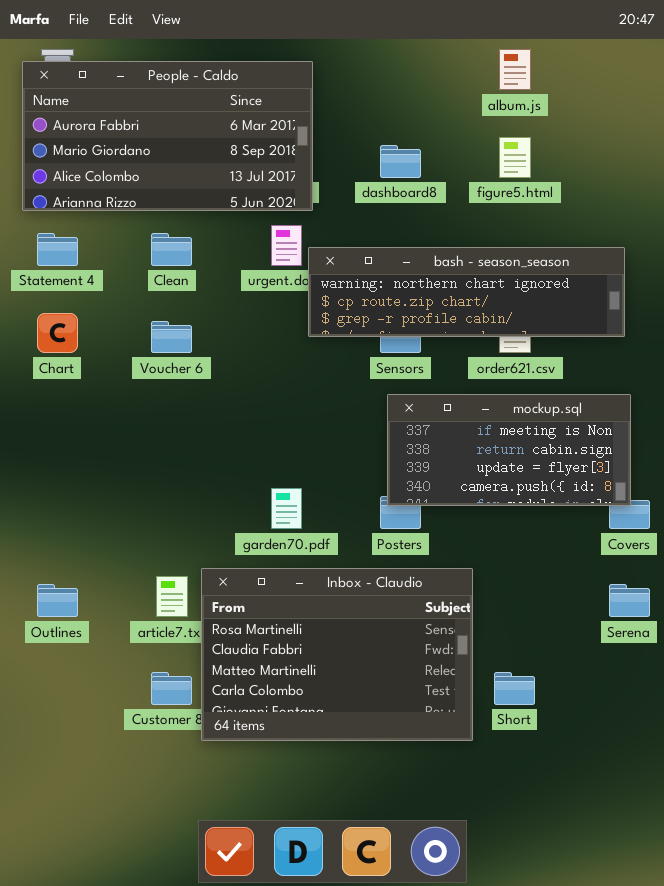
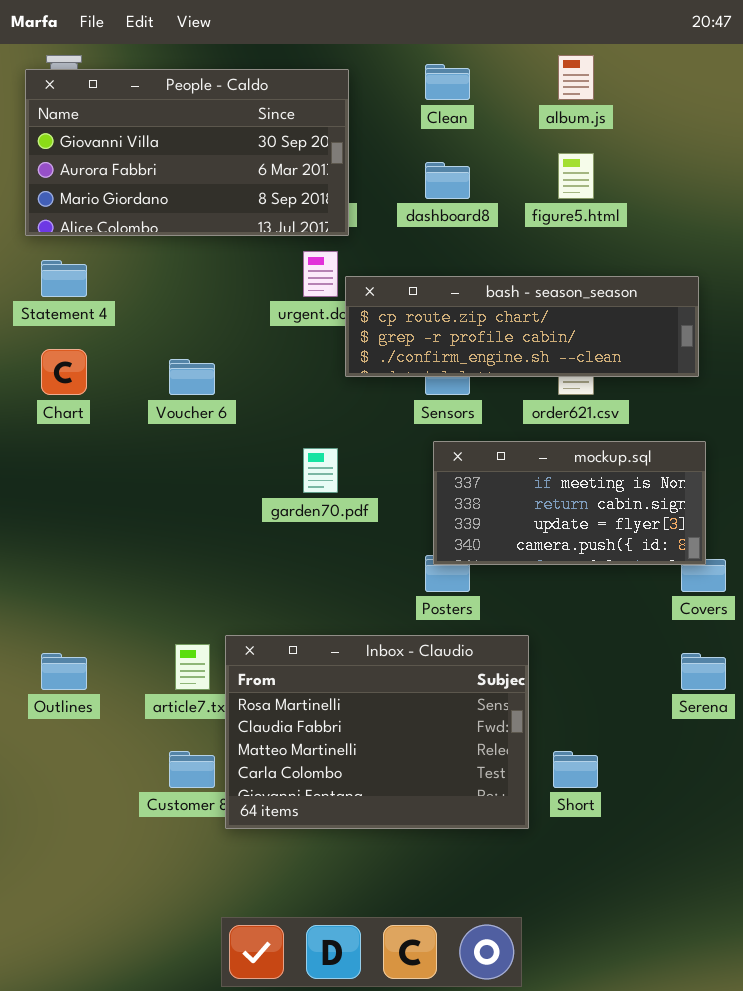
People - Caldo: [22,61,313,211] -> [25,69,349,236], scrolled up 1 row
Clean: [151,233,192,266] -> [425,64,470,100], moved
bash - season_season: [308,247,625,337] -> [345,276,699,377], scrolled down 1 row
garden70.pdf: [271,488,302,529] -> [303,448,338,493], moved

